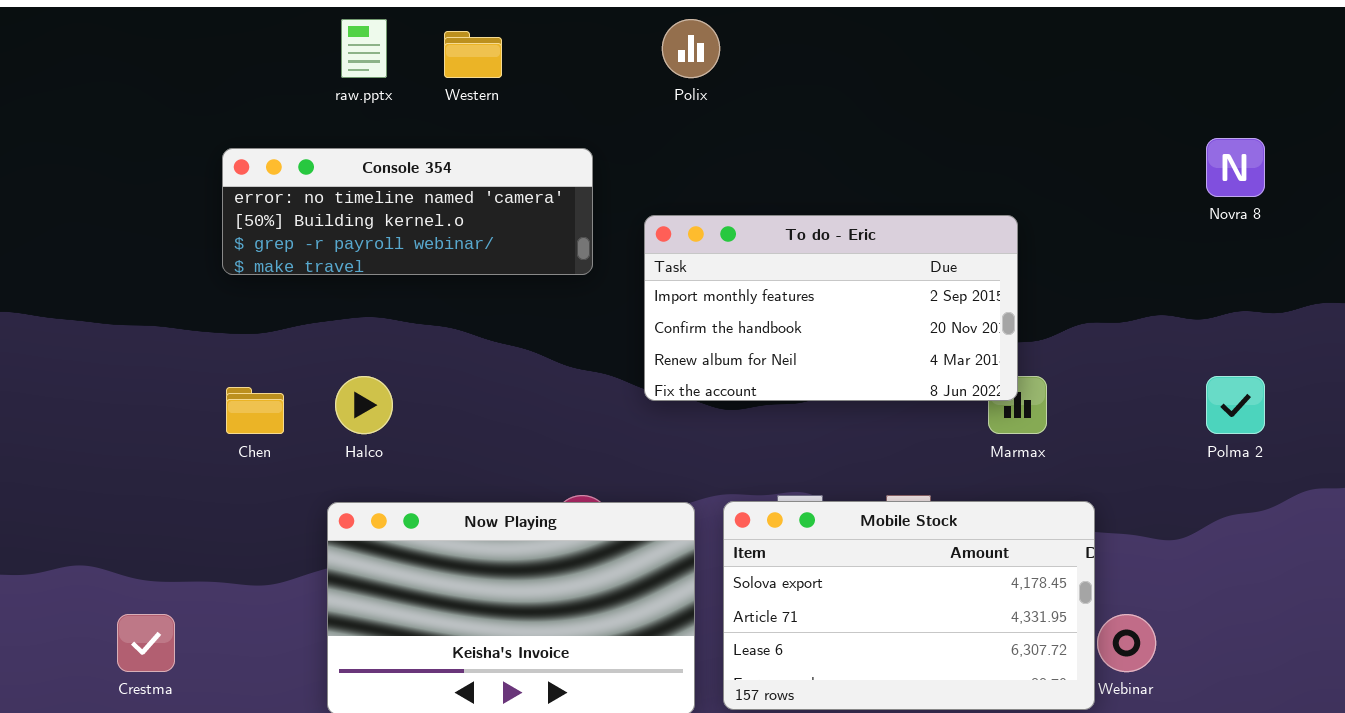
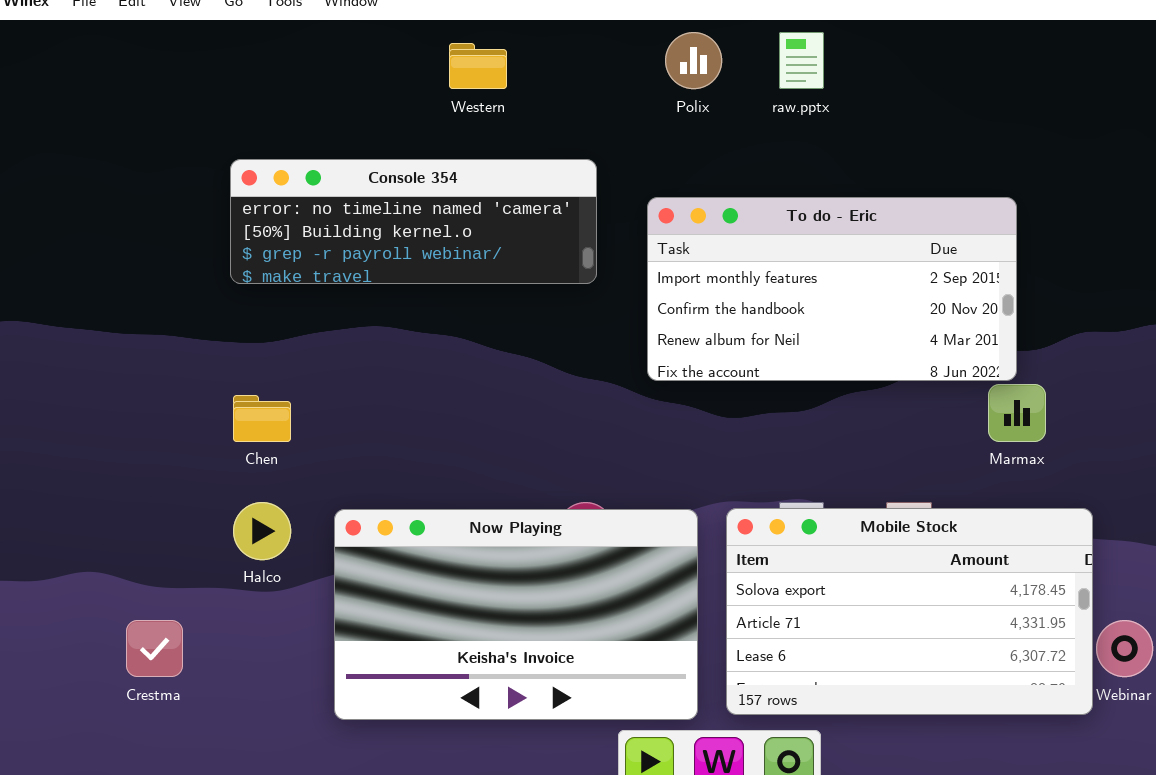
raw.pptx: [341,19,387,78] -> [779,32,824,89], moved
To do - Eric: [644,215,1018,401] -> [647,197,1017,381], moved
Halco: [335,376,393,434] -> [233,502,291,560], moved

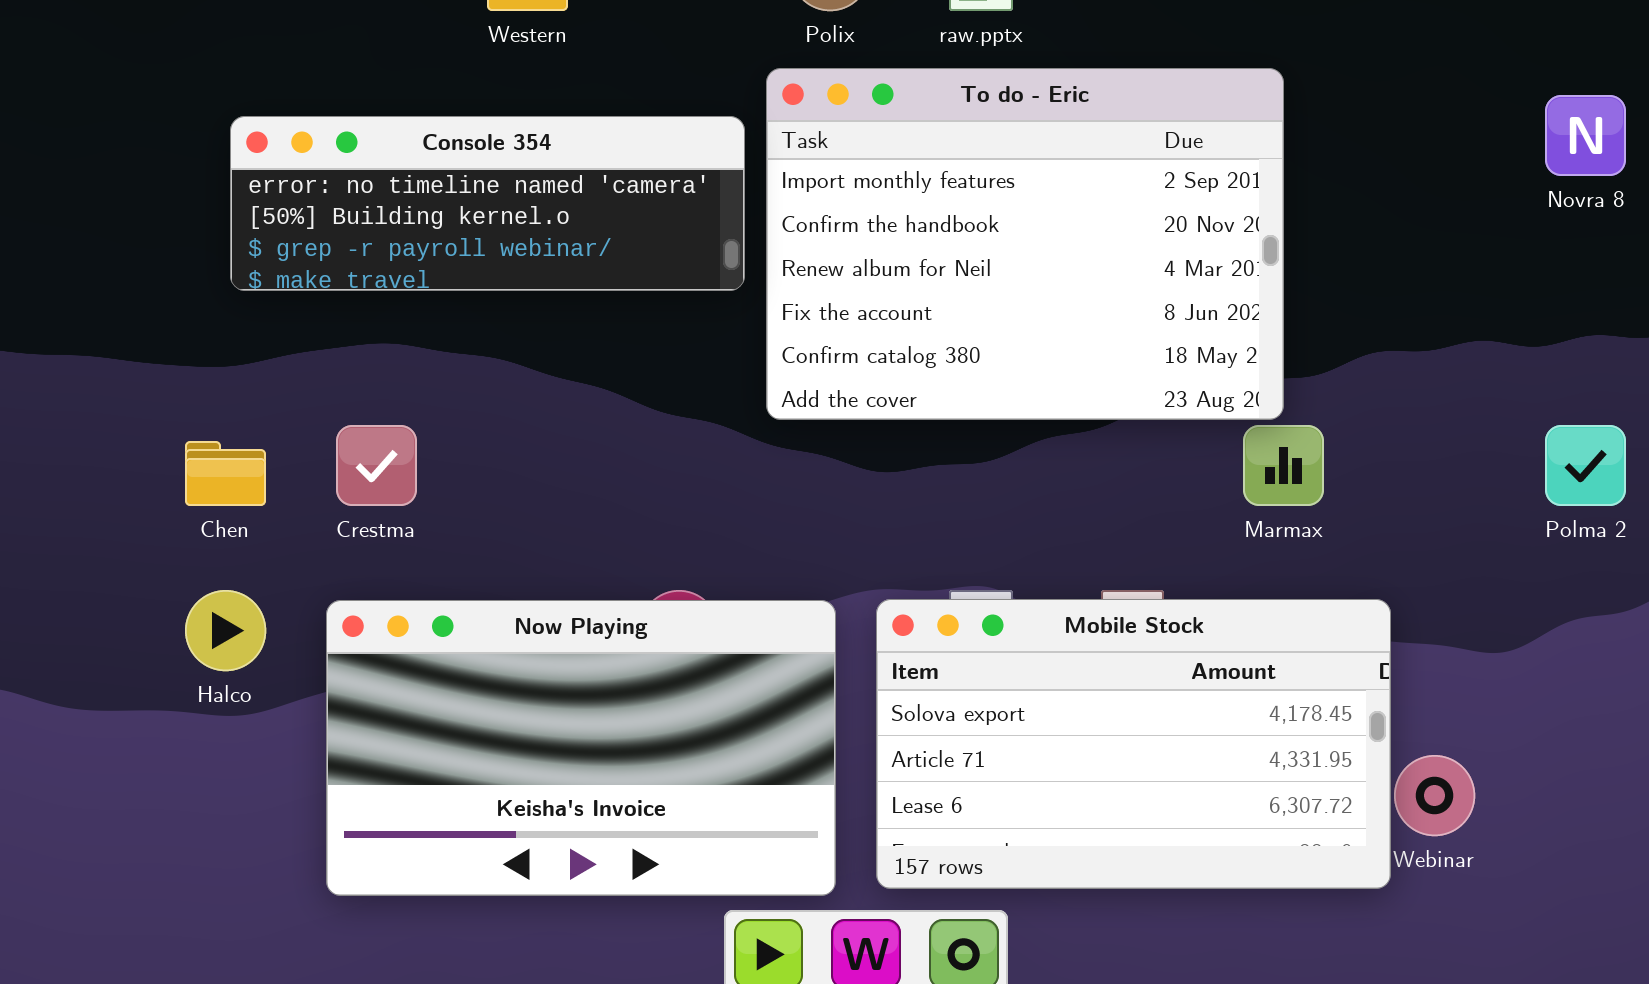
Console 354: [230,159,597,284] -> [230,116,745,291], moved
To do - Eric: [647,197,1017,381] -> [766,68,1284,420], resized
Crestma: [126,620,183,677] -> [336,425,417,506], moved

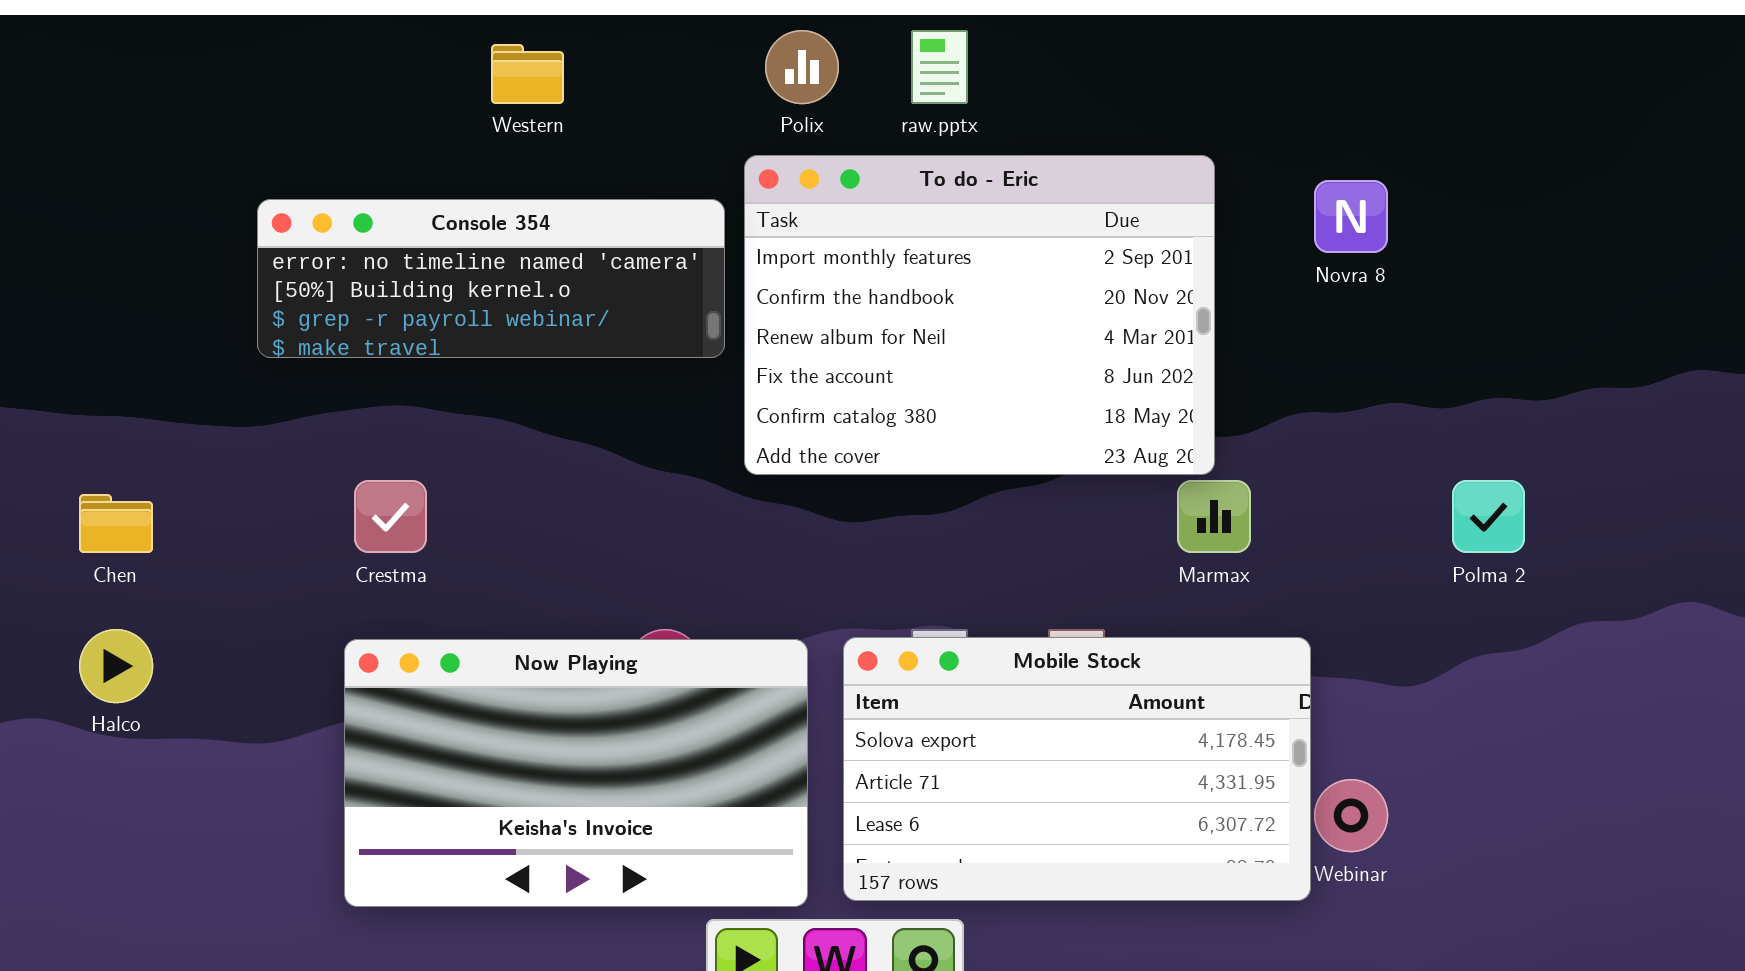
Novra 8: [1545,95,1626,176] -> [1314,180,1388,253], moved
Chen: [185,441,266,506] -> [79,494,153,553], moved
Halco: [185,590,266,671] -> [79,629,153,703], moved

